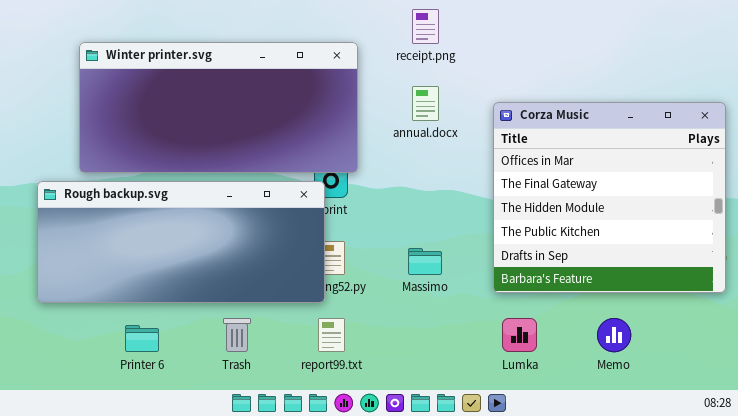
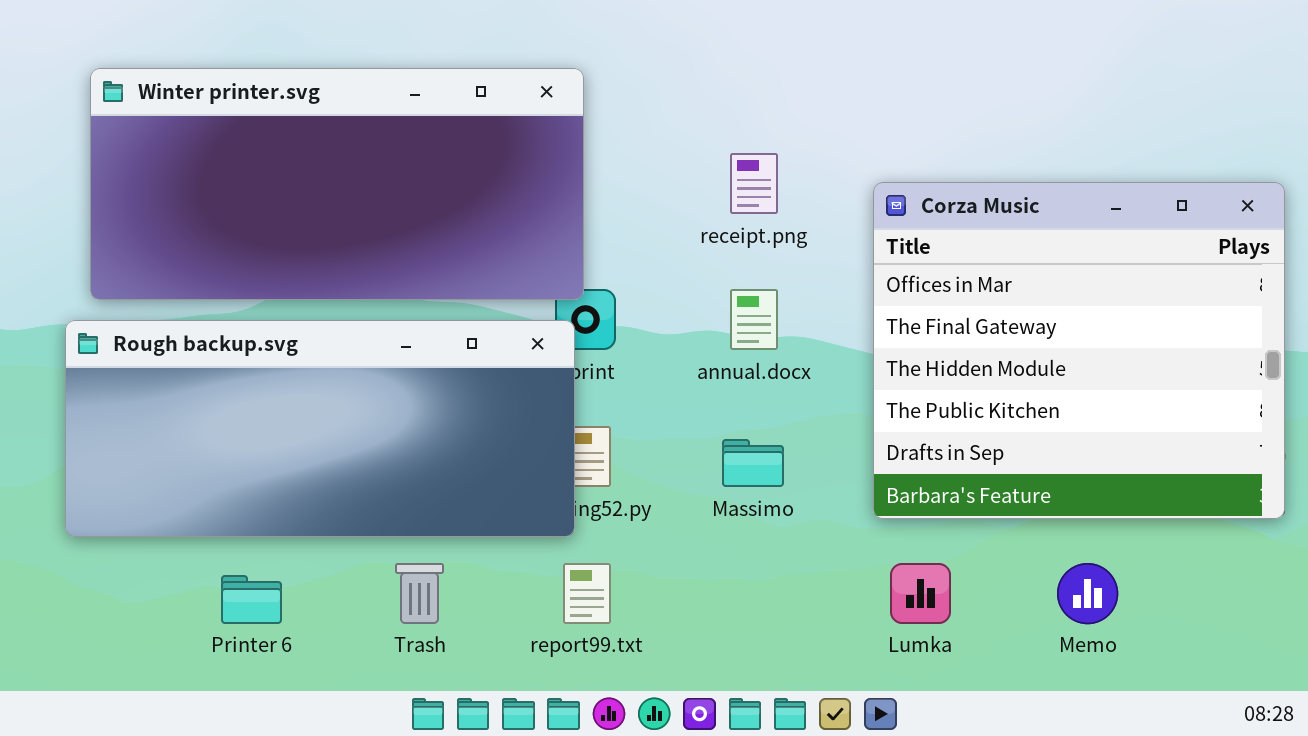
receipt.png: [412,9,439,44] -> [730,153,778,214], moved
Winter printer.svg: [79,42,358,173] -> [90,68,584,300], moved
annual.docx: [412,86,439,121] -> [730,289,778,350], moved

